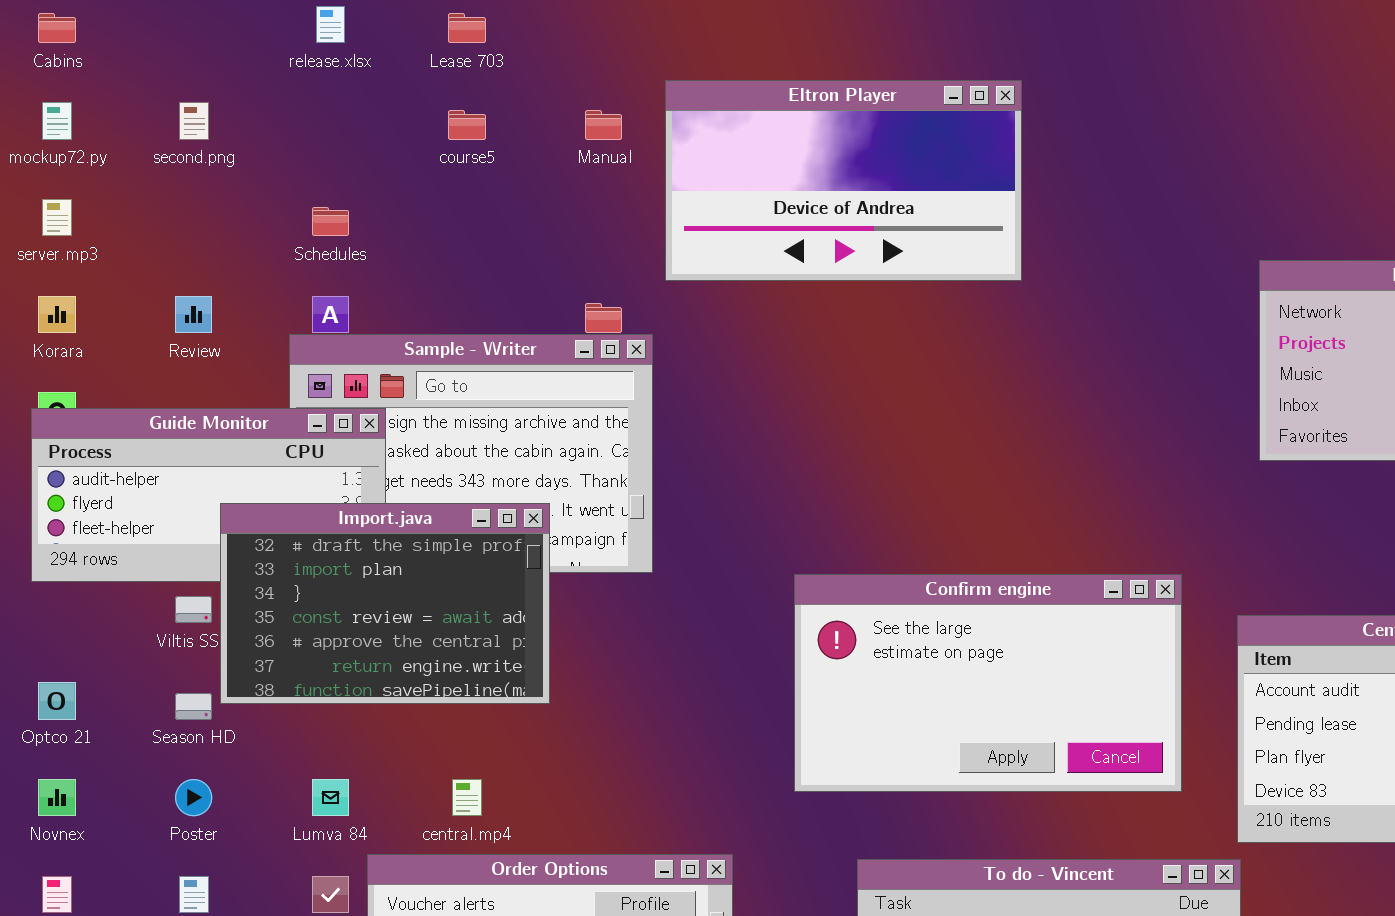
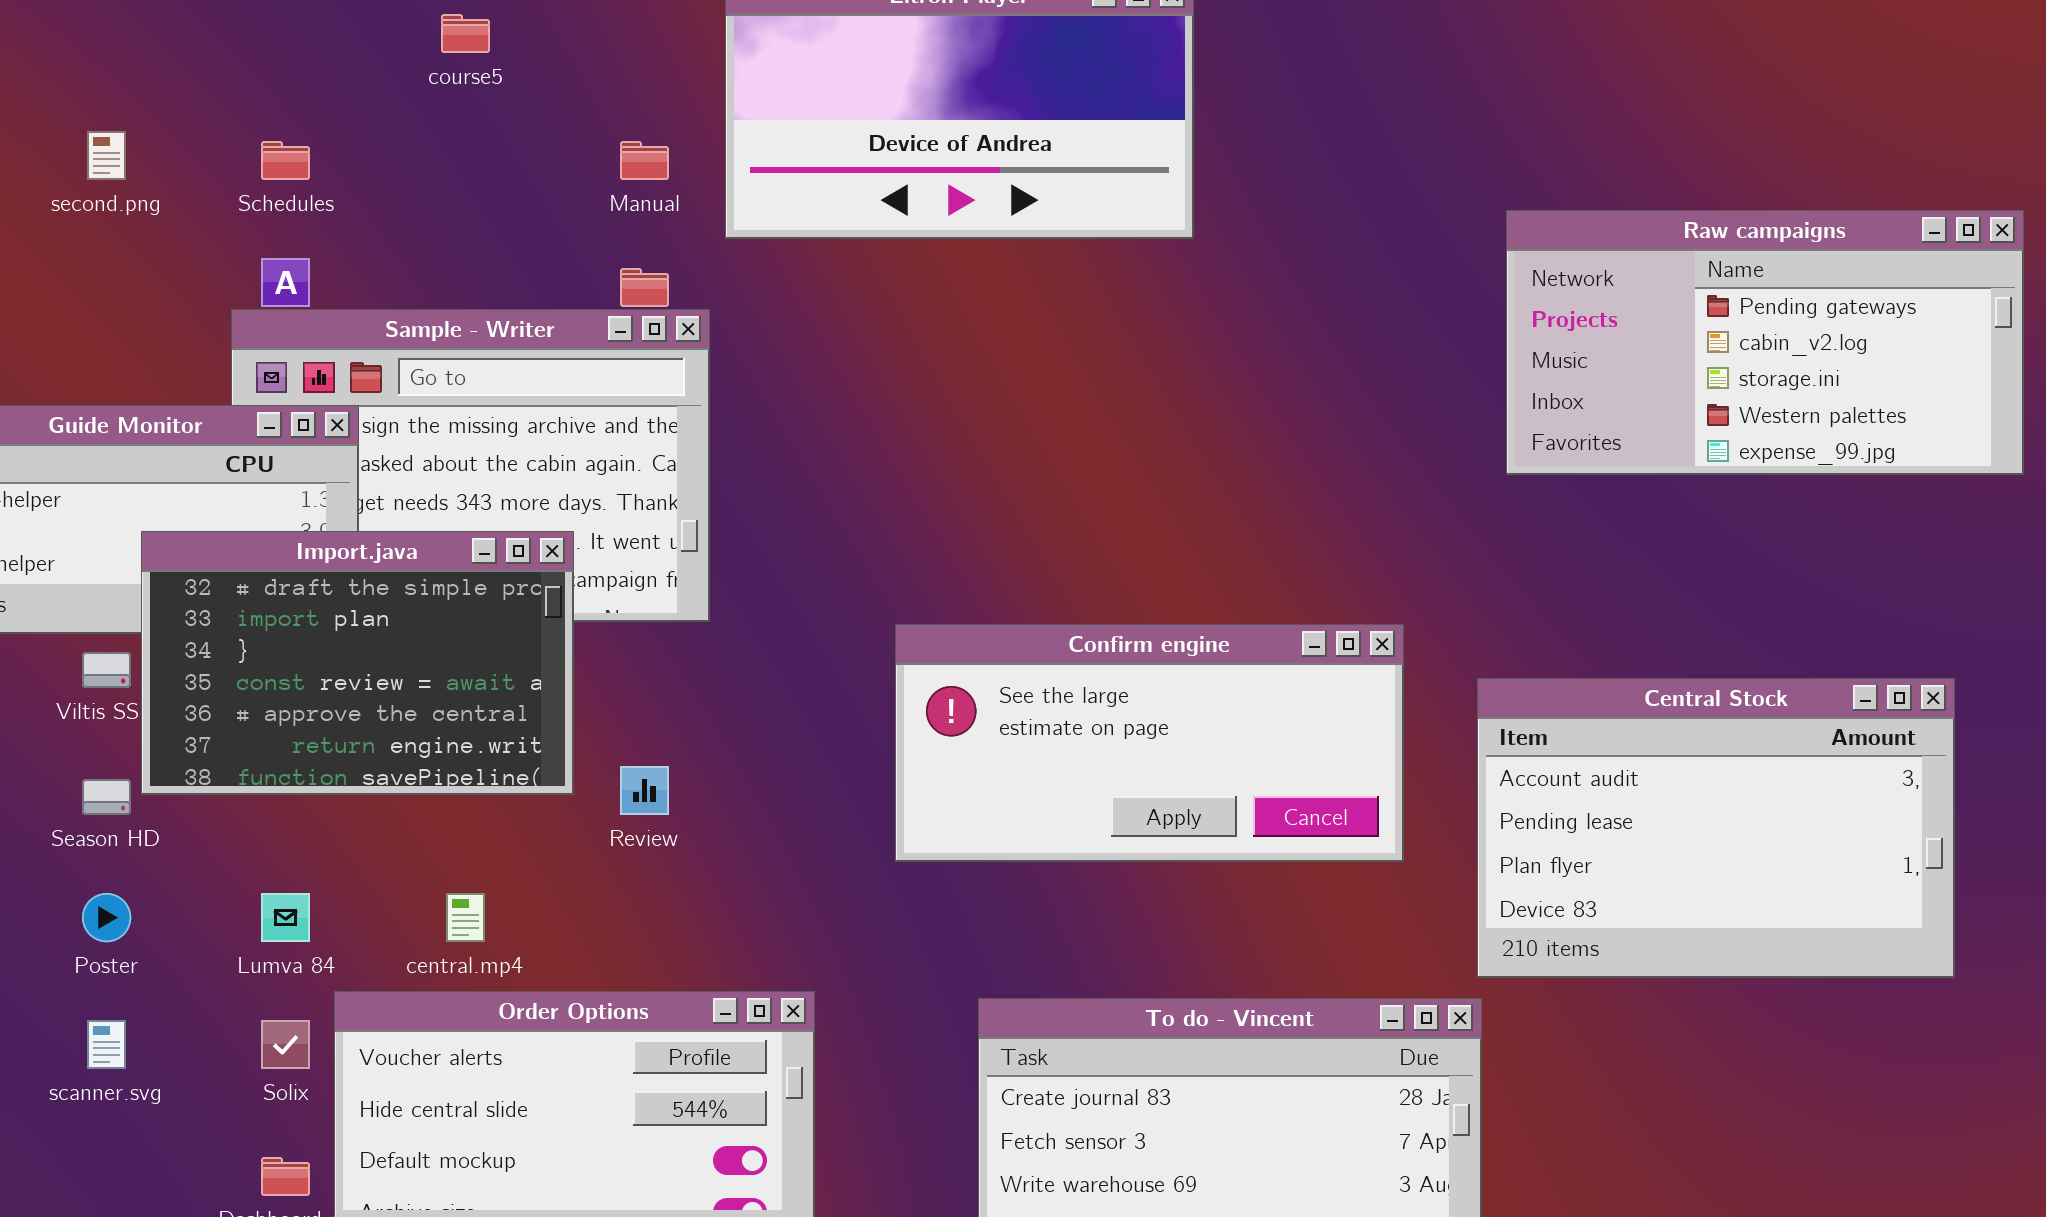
second.png: [179,102,209,140] -> [87,131,126,180], moved
Manual: [585,110,622,140] -> [620,141,669,180], moved
Review: [175,296,212,333] -> [620,766,669,815], moved
Confirm engine: [794,574,1182,792] -> [895,624,1404,862], resized

